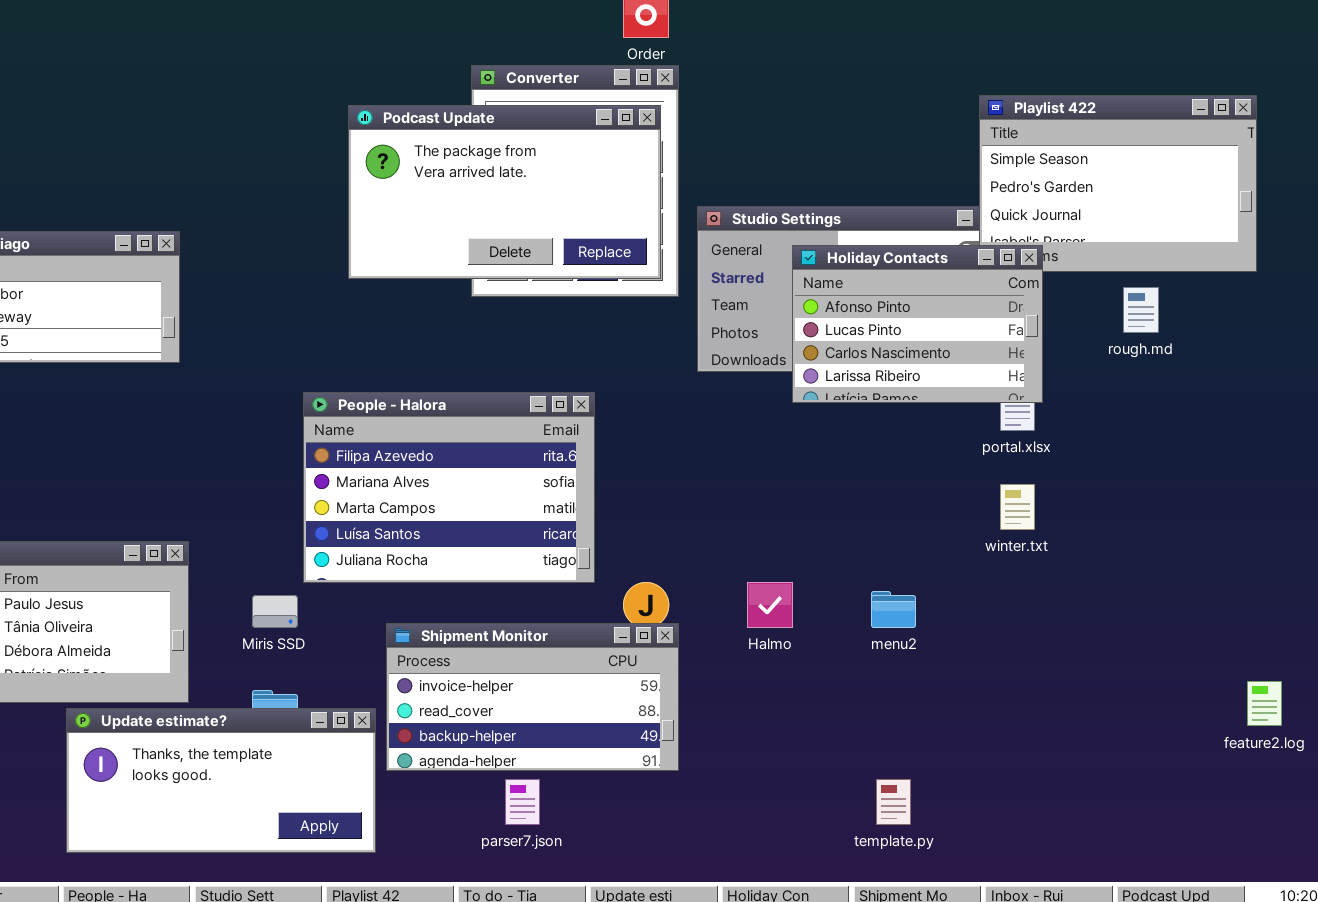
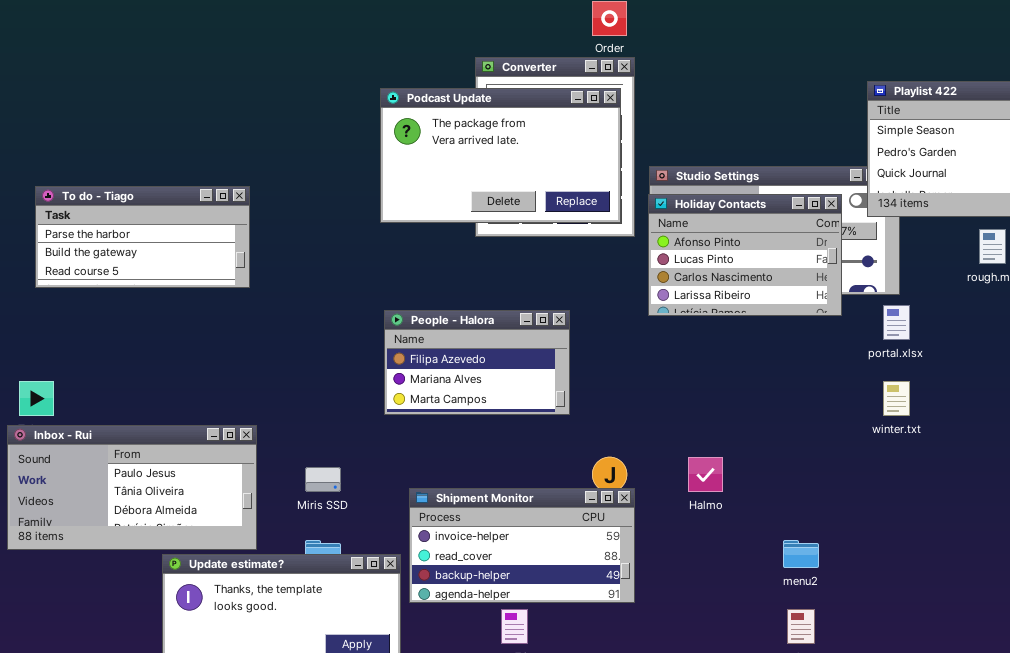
Holiday Contacts: [792,245,1043,403] -> [648,194,842,316], moved
People - Halora: [303,392,595,583] -> [384,310,570,415], resized
menu2: [871,591,916,628] -> [783,540,819,568], moved

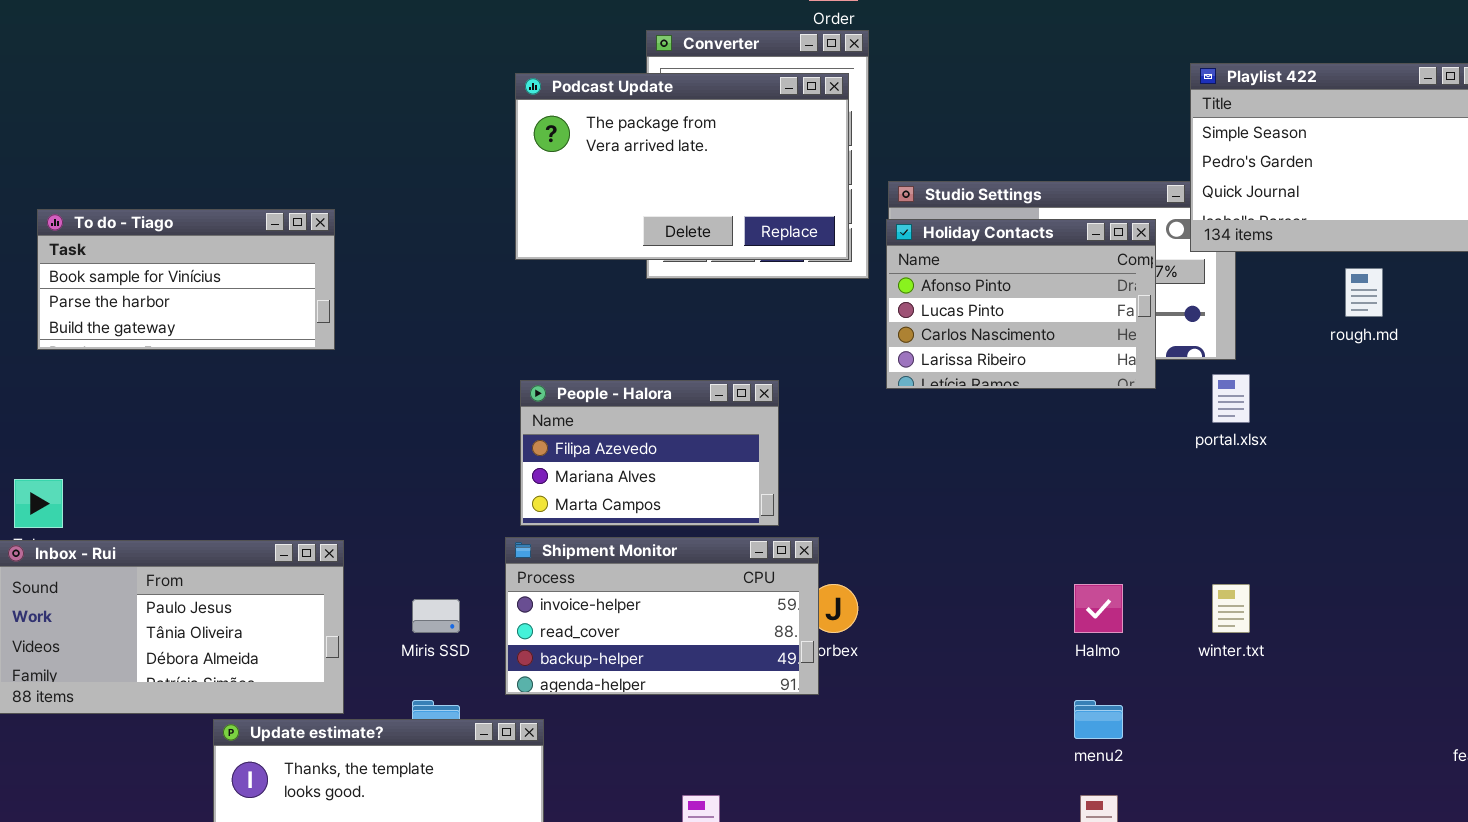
To do - Tiago: [35,186,250,288] -> [37,209,335,350], scrolled up 1 row
winter.txt: [883,381,910,416] -> [1212,584,1250,633], moved
Halmo: [688,457,723,492] -> [1074,584,1123,633], moved
Shipment Monitor: [409,488,635,603] -> [505,537,819,695], moved

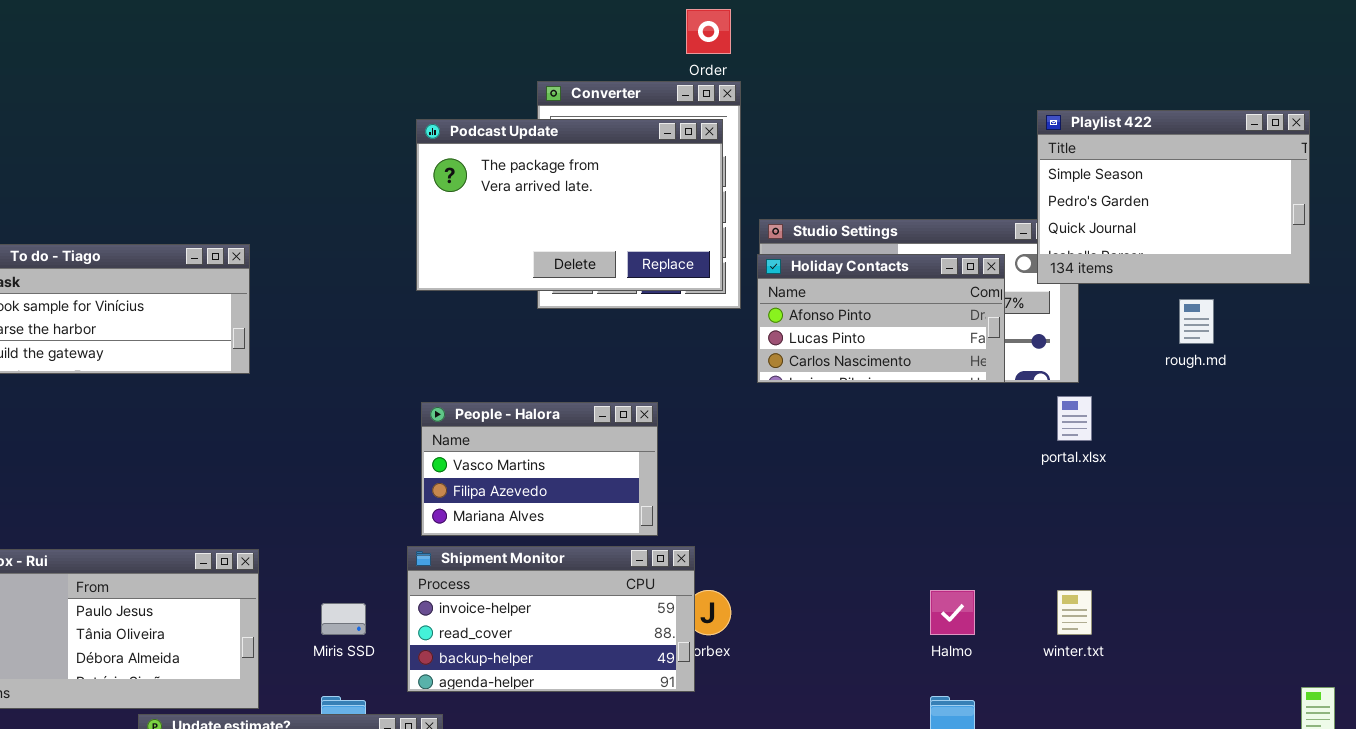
Holiday Contacts: [886,219,1156,389] -> [757,254,1005,383], resized
People - Halora: [520,380,779,526] -> [421,402,658,536], scrolled up 1 row

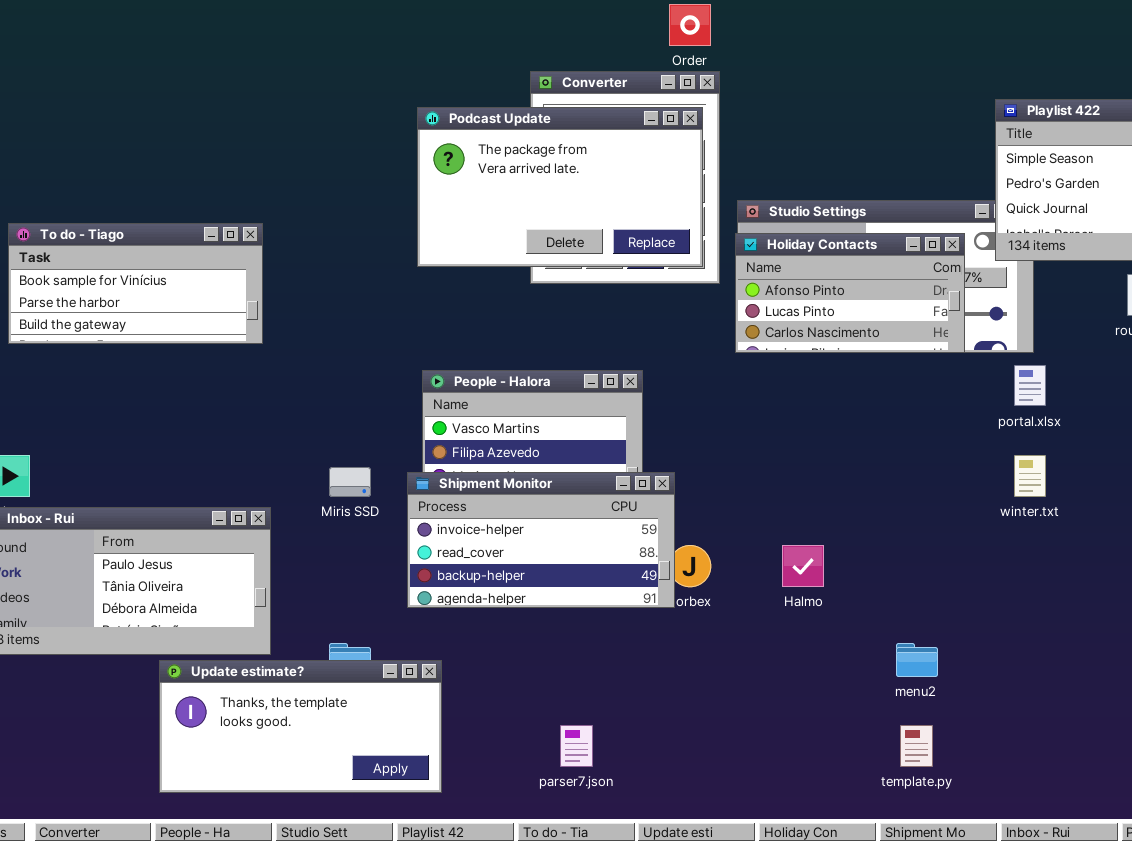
Shipment Monitor: [407,546,695,692] -> [407,472,675,608], moved
Halmo: [930,590,975,635] -> [782,545,824,587], moved
winter.txt: [1057,590,1092,635] -> [1014,455,1046,497], moved
Miris SSD: [321,603,366,635] -> [329,467,371,497], moved

